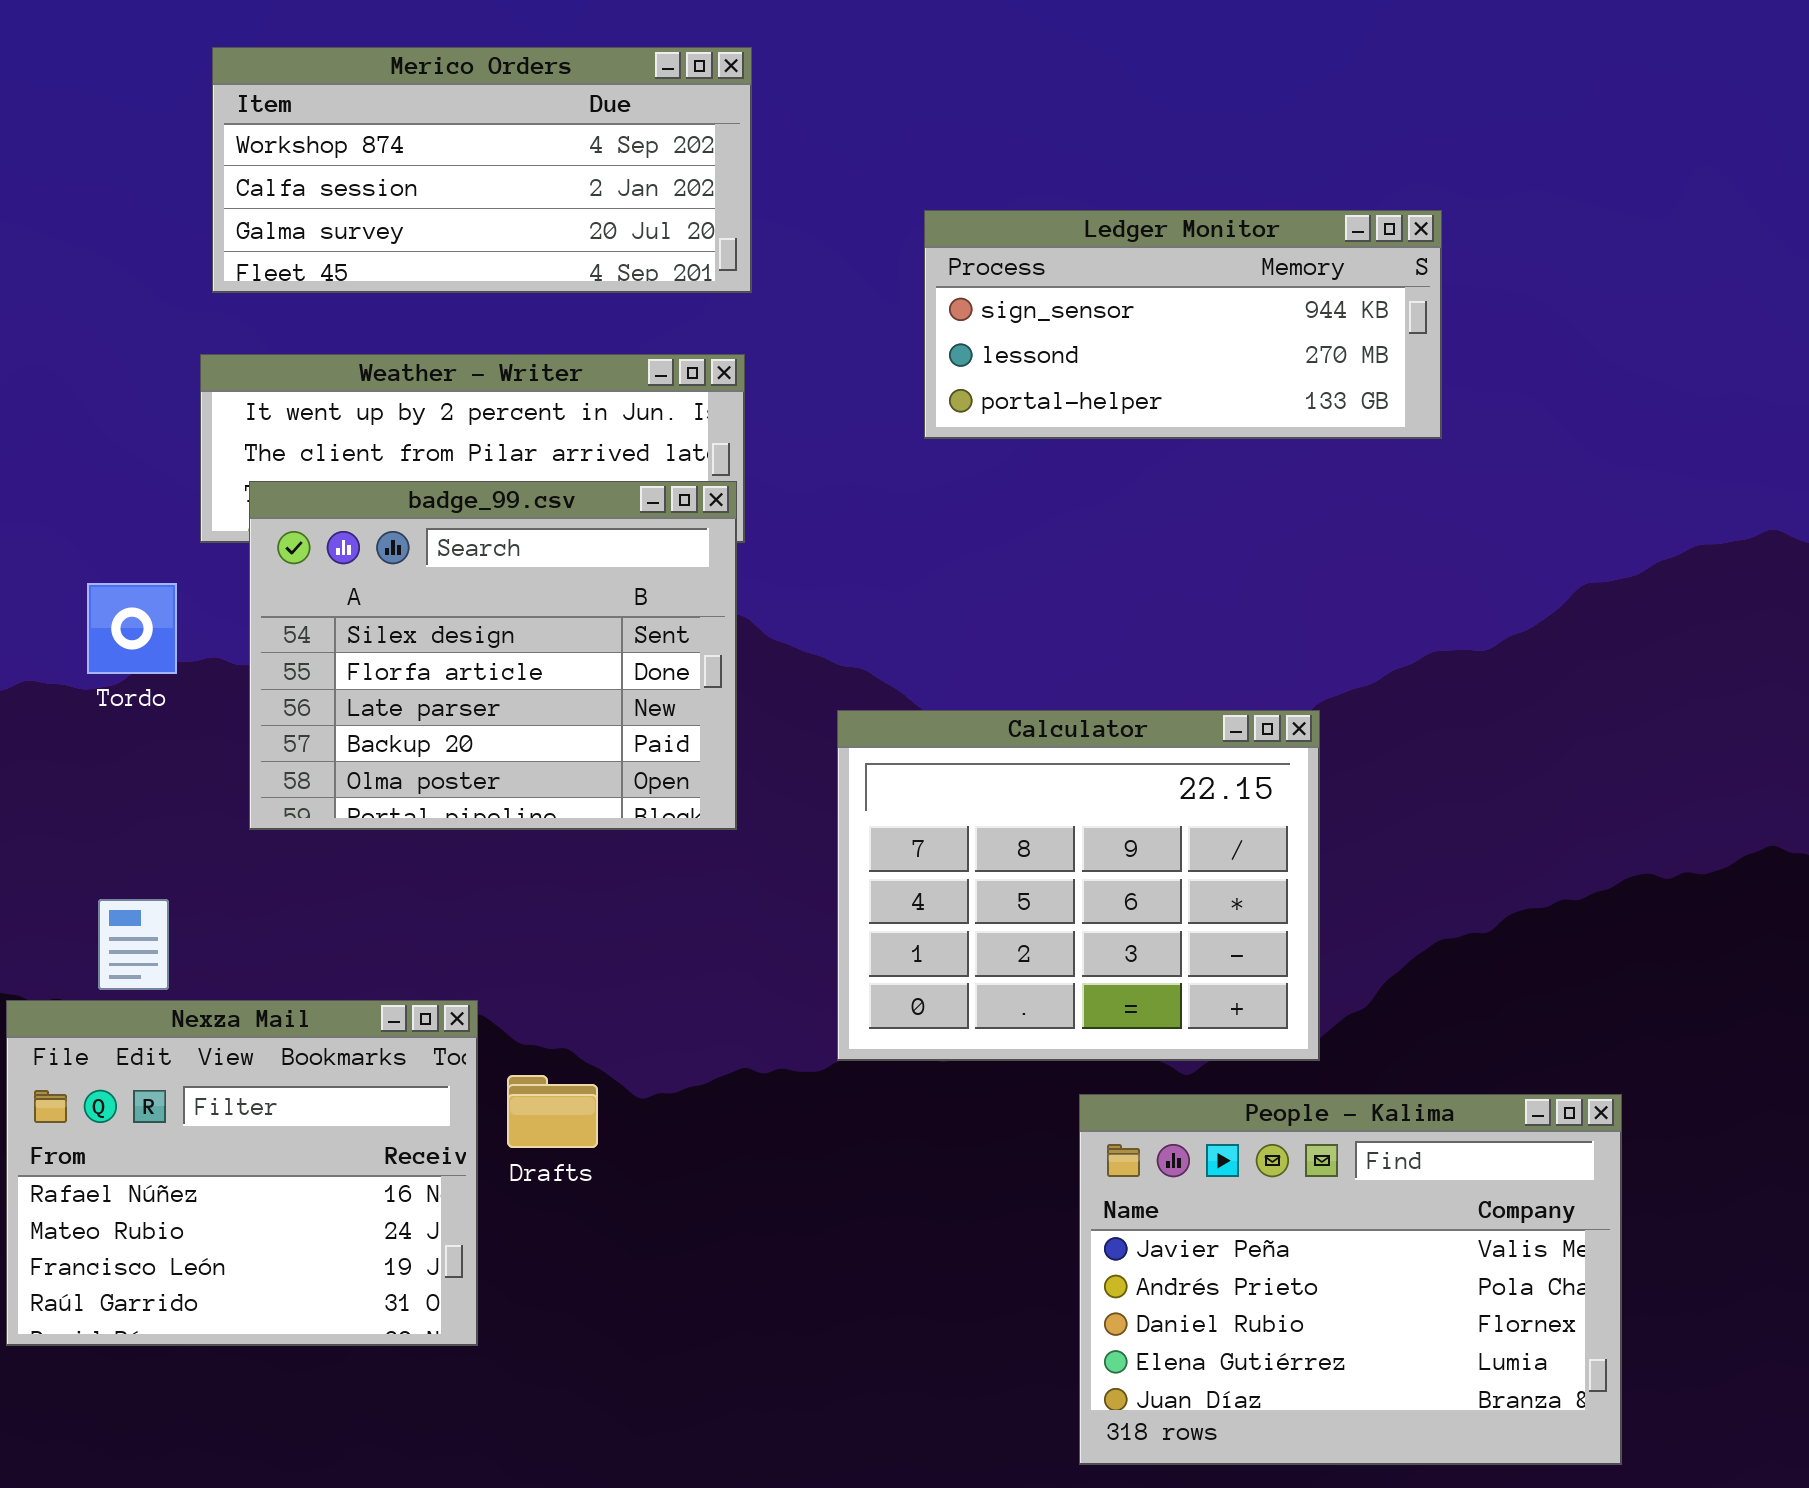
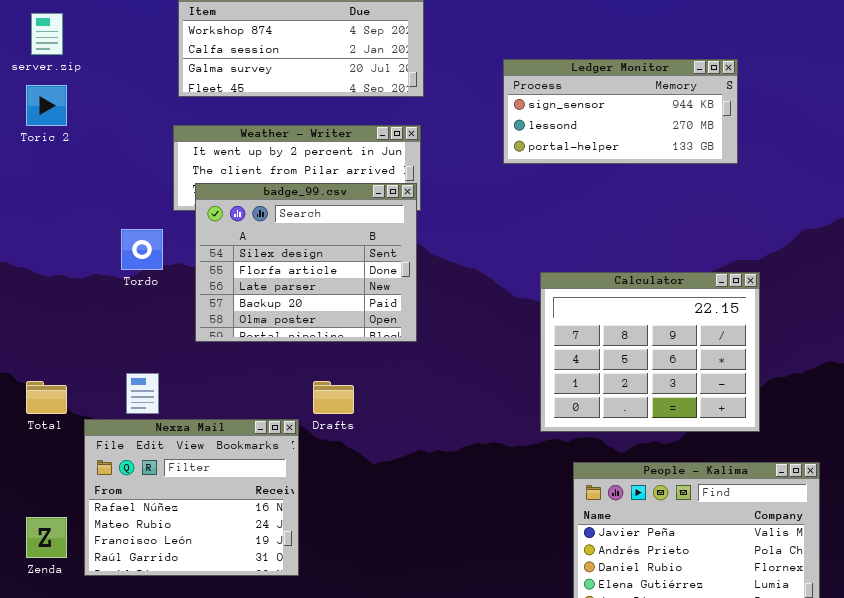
Calculator: [837,710,1320,1061] -> [540,272,760,432], moved
Drafts: [507,1075,598,1148] -> [313,381,354,414], moved

